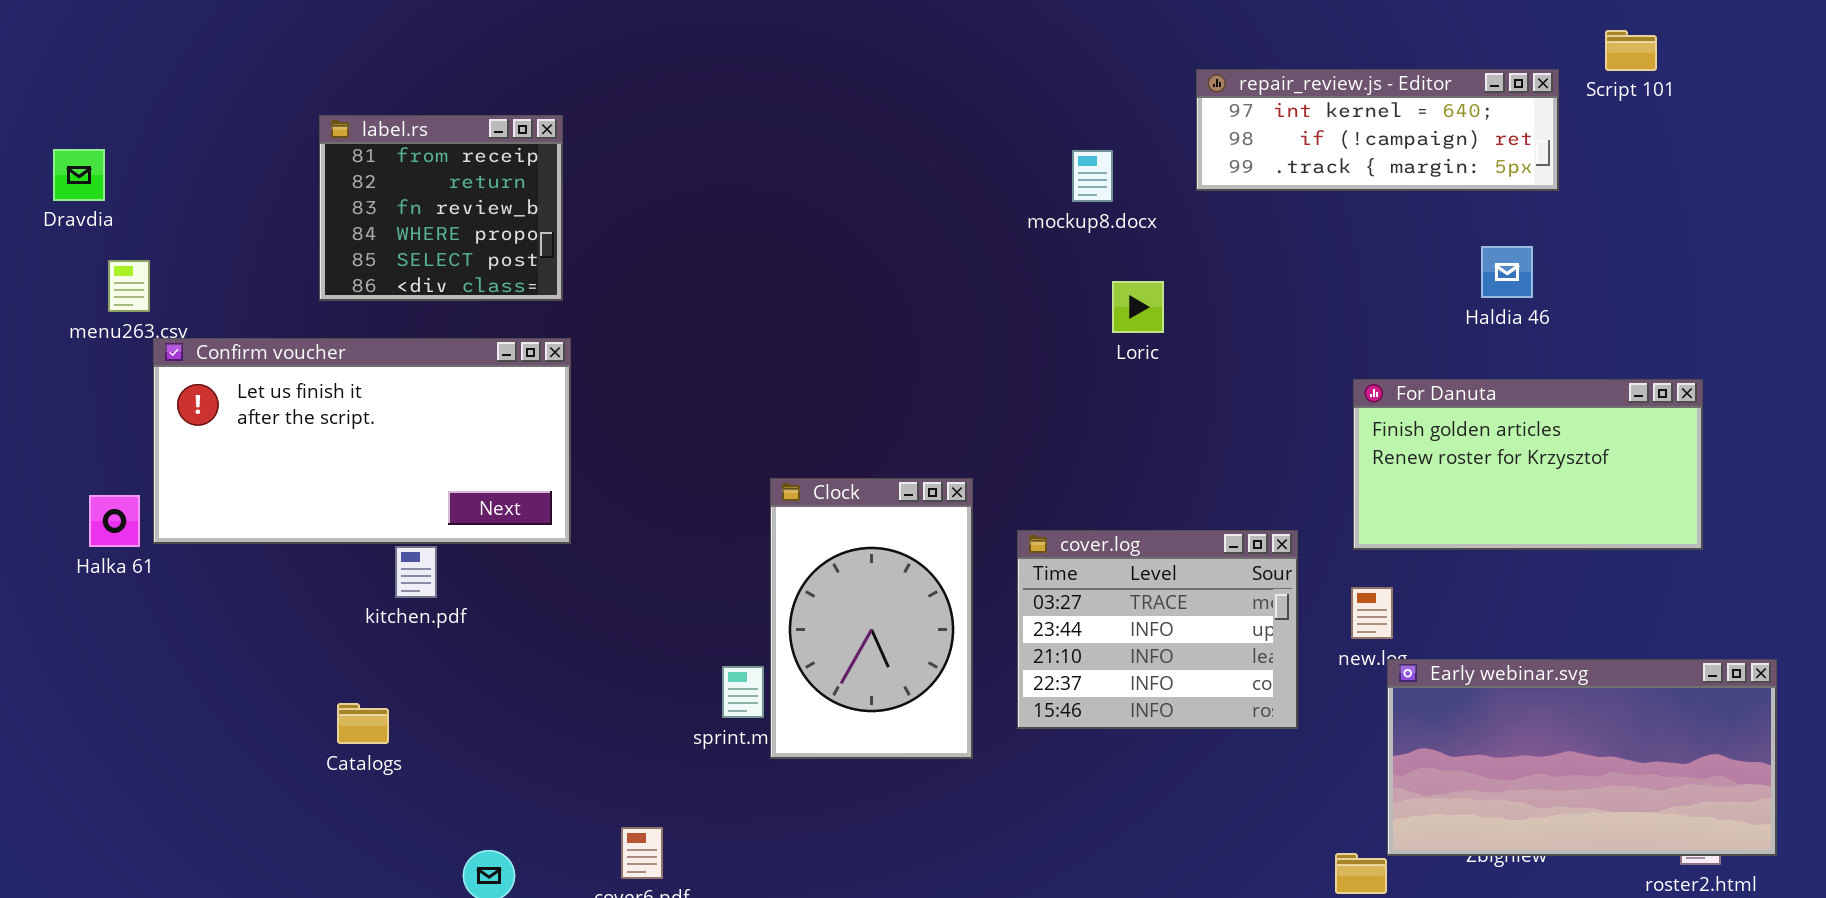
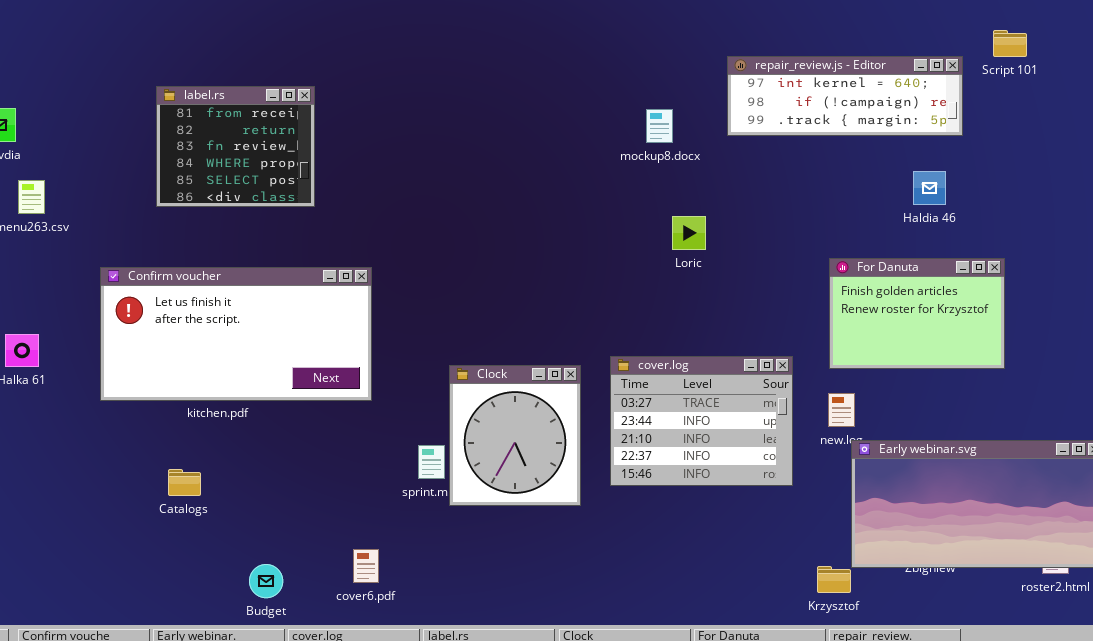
Loric: [1112,281,1164,333] -> [672,216,706,250], moved
Confirm voucher: [153,338,571,544] -> [100,267,372,401], moved
For Danuta: [1353,379,1703,550] -> [829,258,1005,369], resized
Clock: [770,478,973,759] -> [449,365,581,506], resized

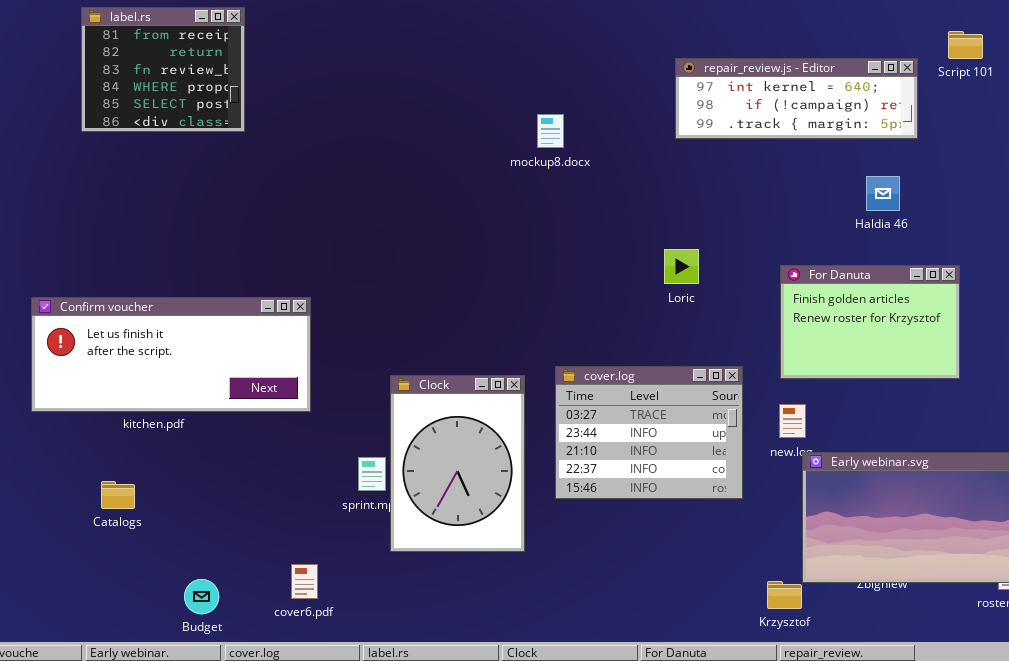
label.rs: [156,86,315,207] -> [81,7,245,132], moved
mockup8.docx: [646,109,673,143] -> [537,114,564,148], moved
Loric: [672,216,706,250] -> [664,249,699,284], moved
Confirm voucher: [100,267,372,401] -> [31,297,311,412], resized
Clock: [449,365,581,506] -> [390,375,525,552], resized

